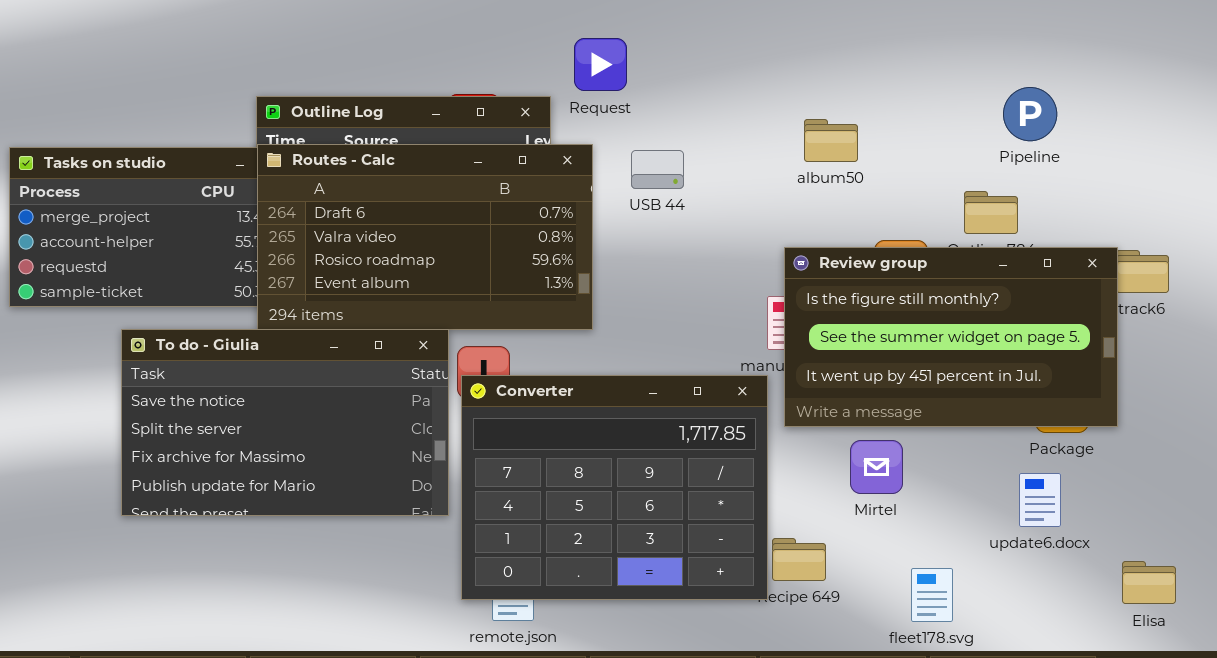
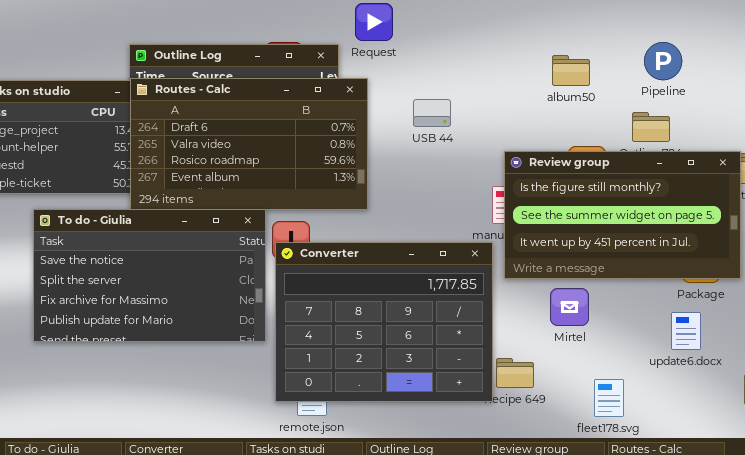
Pipeline: [1003,87,1057,141] -> [644,42,682,80], moved
album50: [804,119,858,162] -> [552,55,590,86], moved
USB 44: [631,150,684,189] -> [413,99,451,127], moved

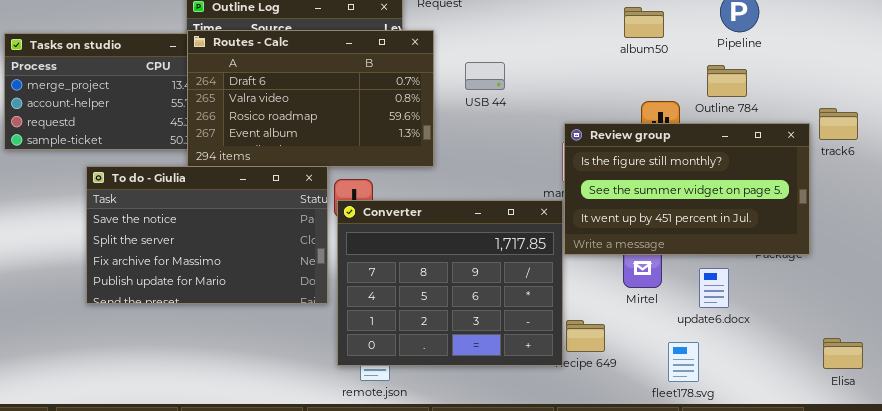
USB 44: [413,99,451,127] -> [465,62,505,90], moved
Review group: [504,151,741,279] -> [564,123,810,255], moved
update6.docx: [671,312,701,350] -> [699,268,729,308], moved

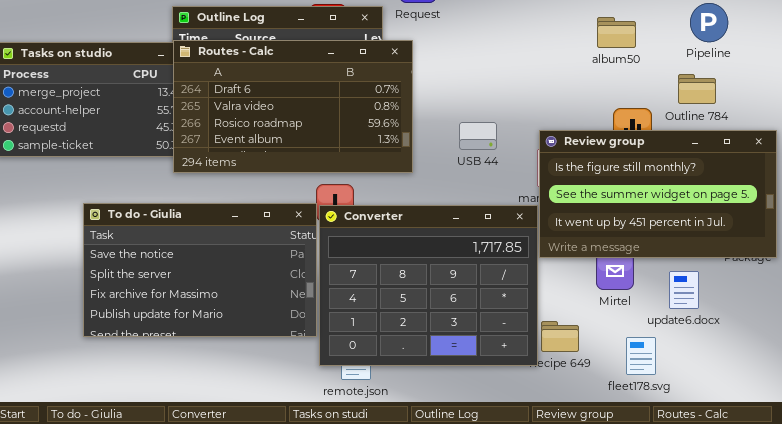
USB 44: [465,62,505,90] -> [459,122,497,150], moved
To do - Giulia: [86,166,328,304] -> [83,203,317,337], moved
fleet178.svg: [668,342,699,382] -> [626,337,656,375], moved

